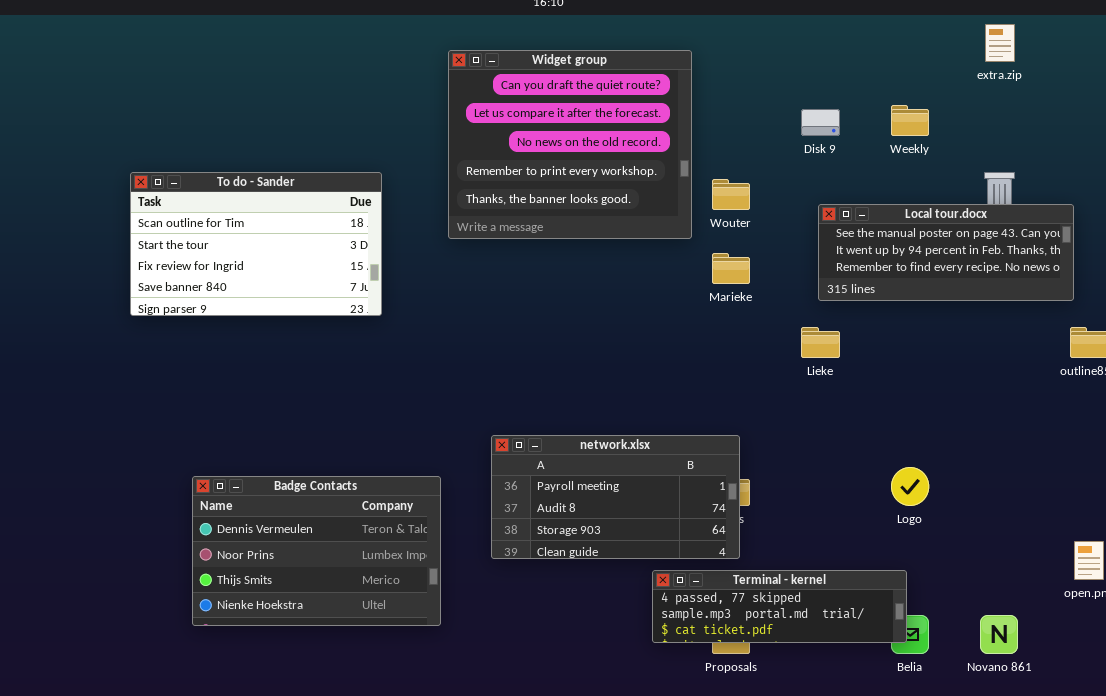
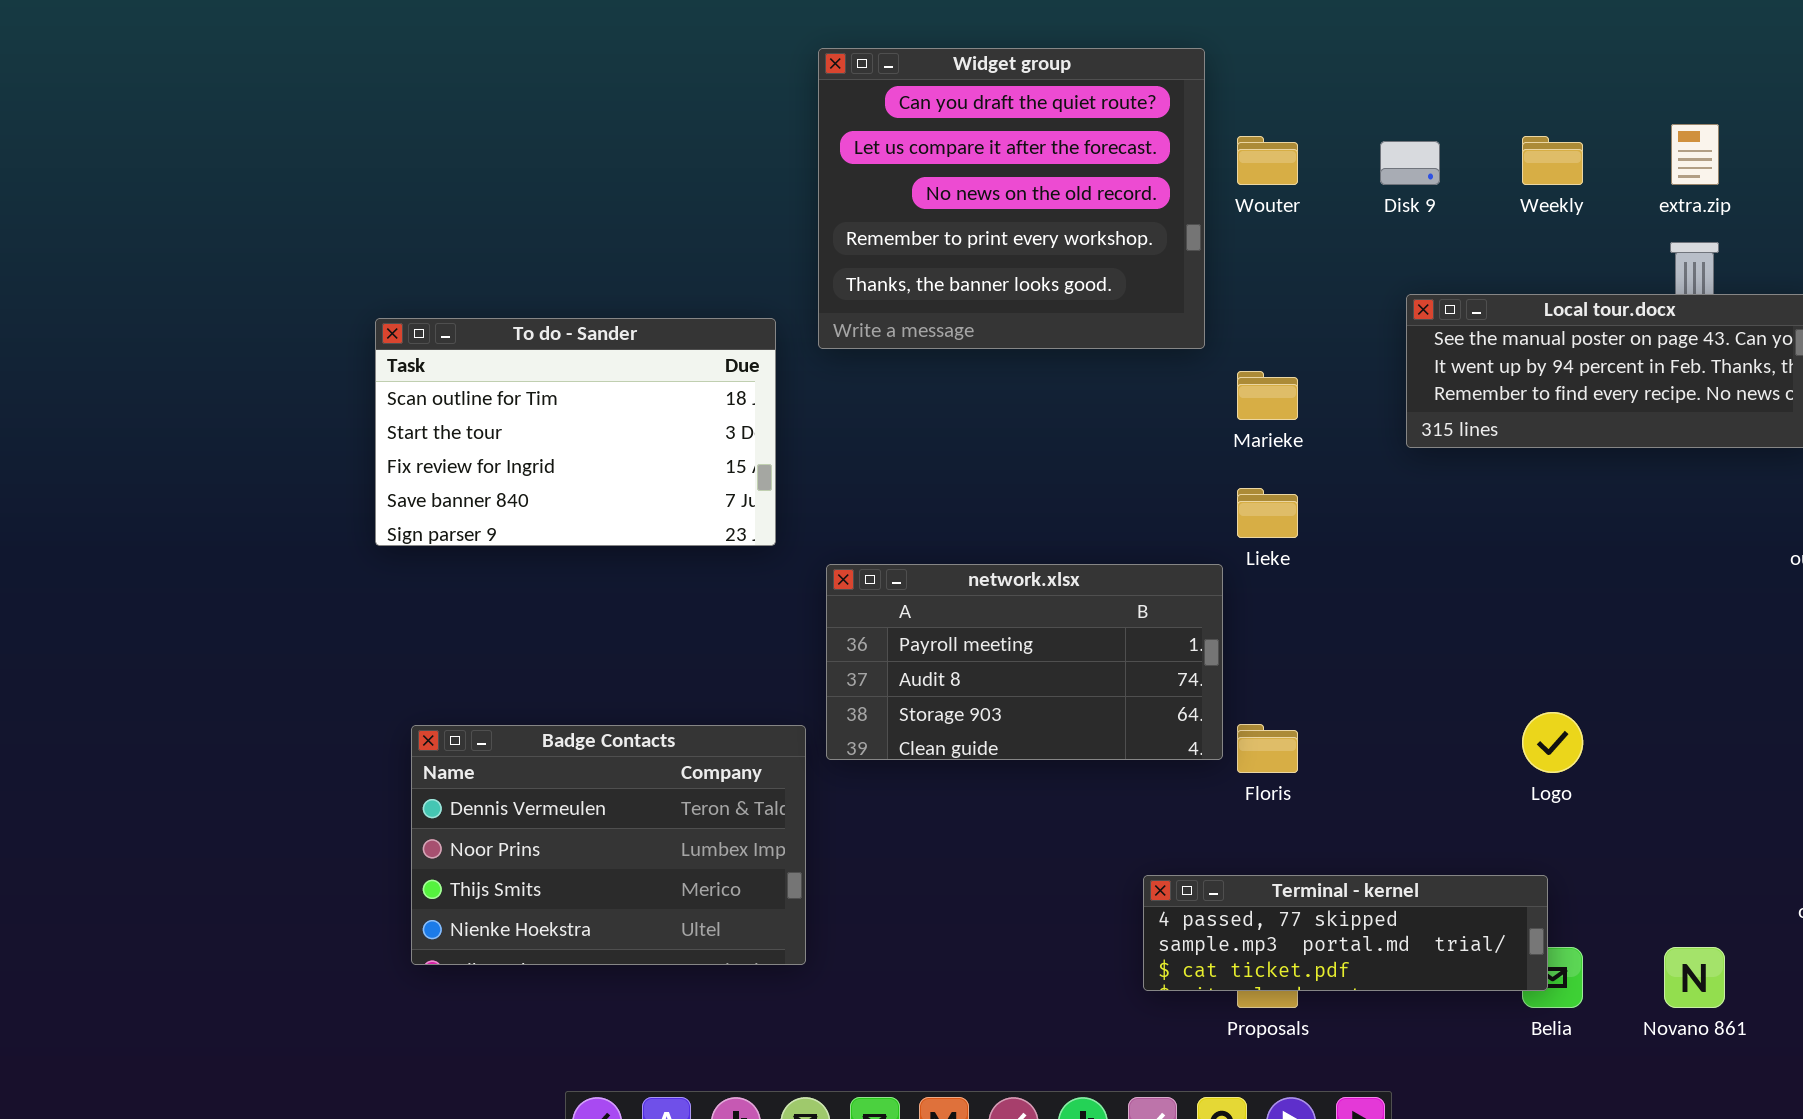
extra.zip: [985,24,1015,62] -> [1671,124,1719,185], moved
To do - Sander: [130,172,382,316] -> [375,318,776,546], moved
Wouter: [712,179,750,210] -> [1237,136,1298,185], moved
Lieke: [801,327,840,358] -> [1237,488,1298,538], moved
network.xlsx: [491,435,740,559] -> [826,564,1223,760], moved

